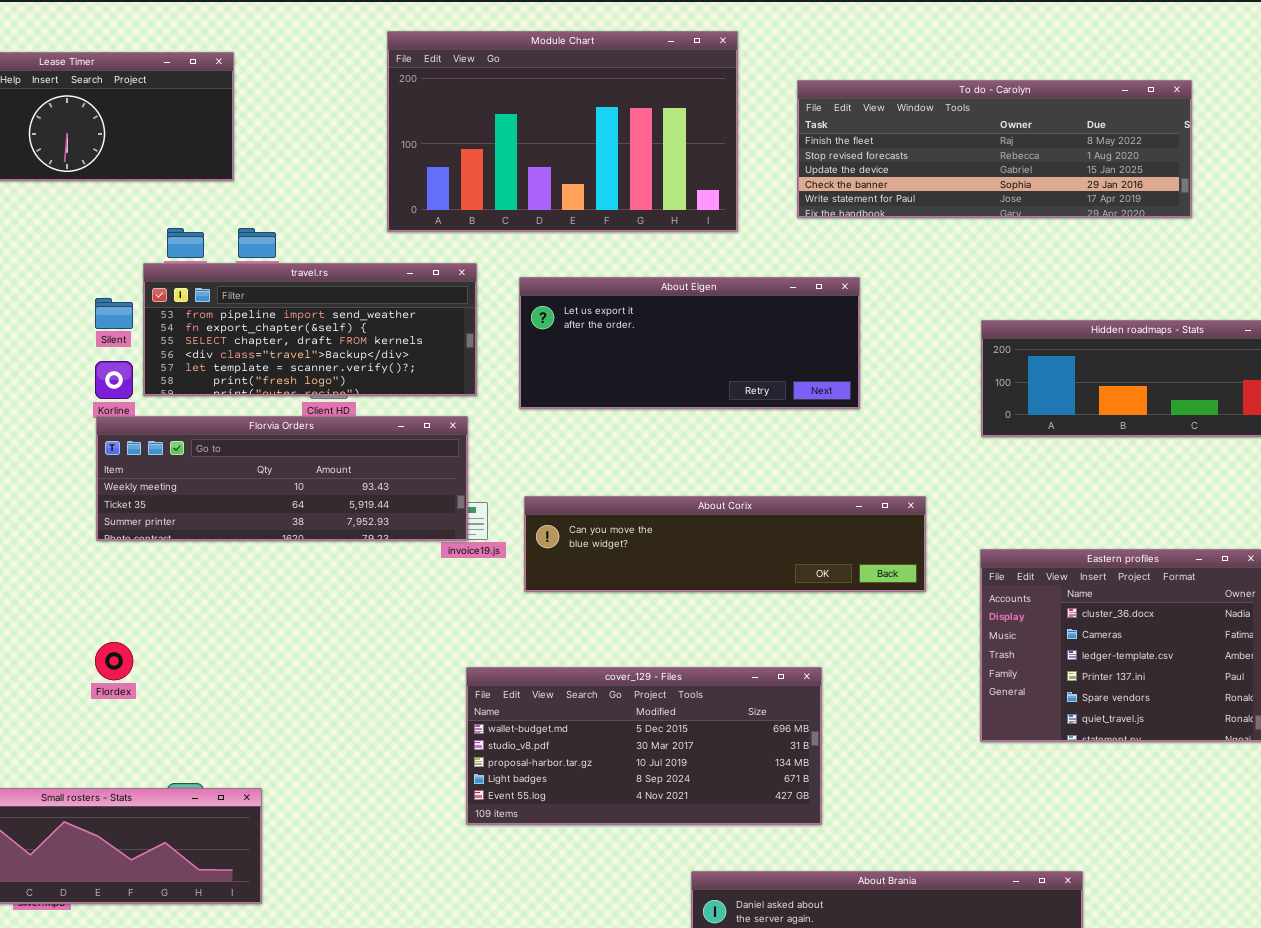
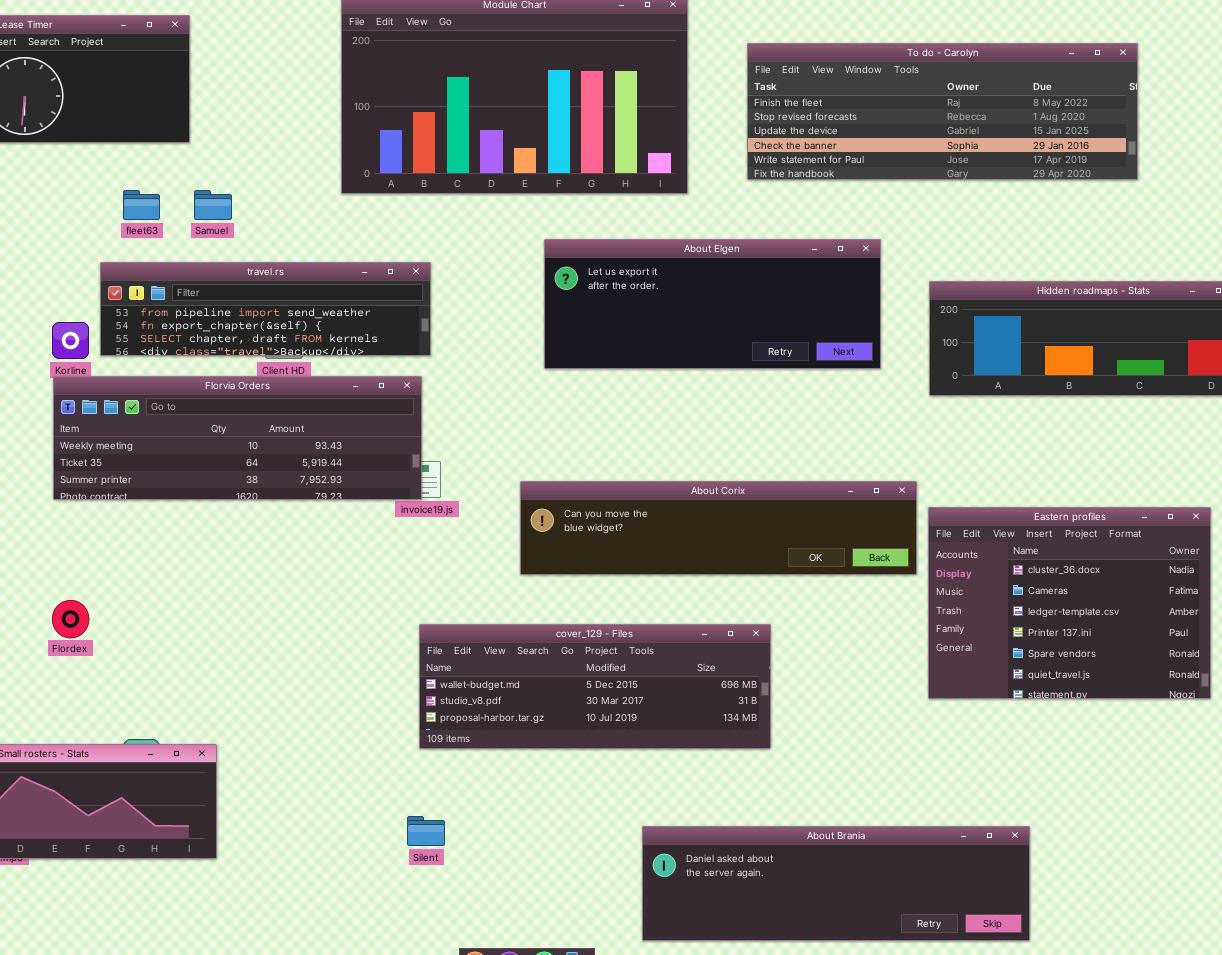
travel.rs: [143,263,477,396] -> [100,262,431,356], resized
About Elgen: [519,277,860,409] -> [544,239,881,369], moved
Silent: [95,298,133,329] -> [407,816,445,846], moved
About Corix: [524,496,926,592] -> [520,481,917,575], moved
cover_129 - Files: [466,667,822,825] -> [419,624,771,749], resized

